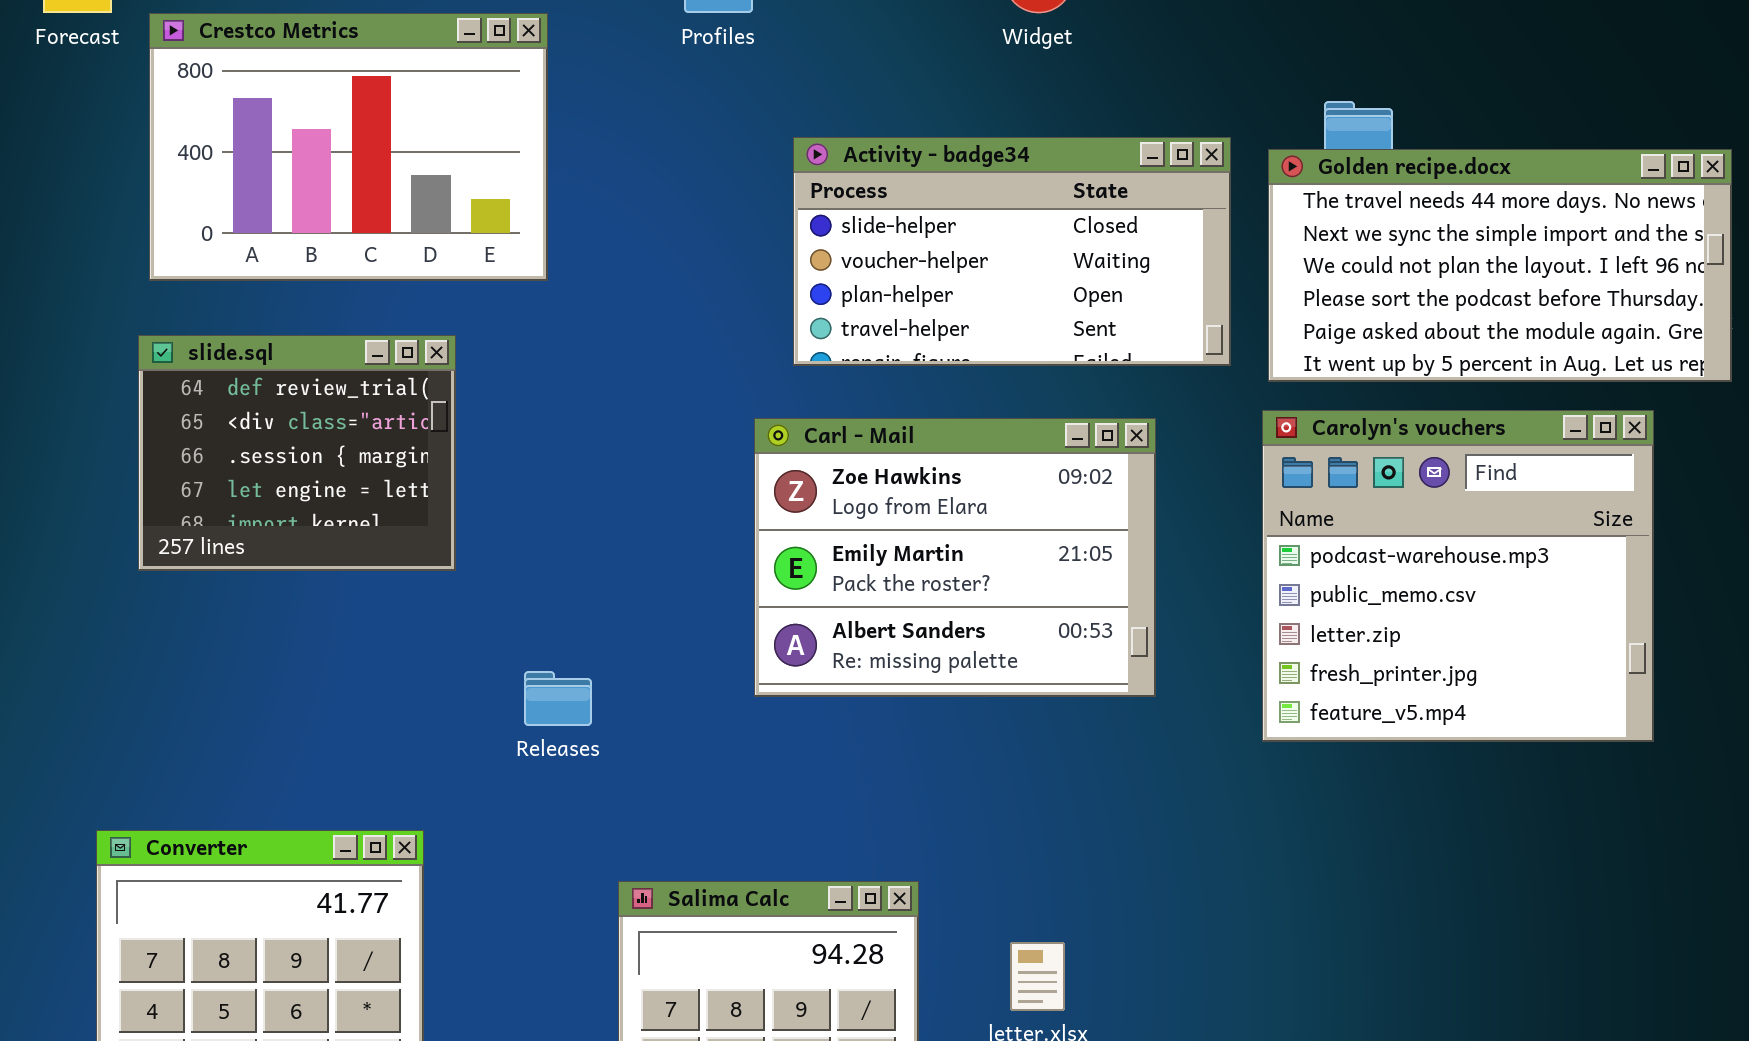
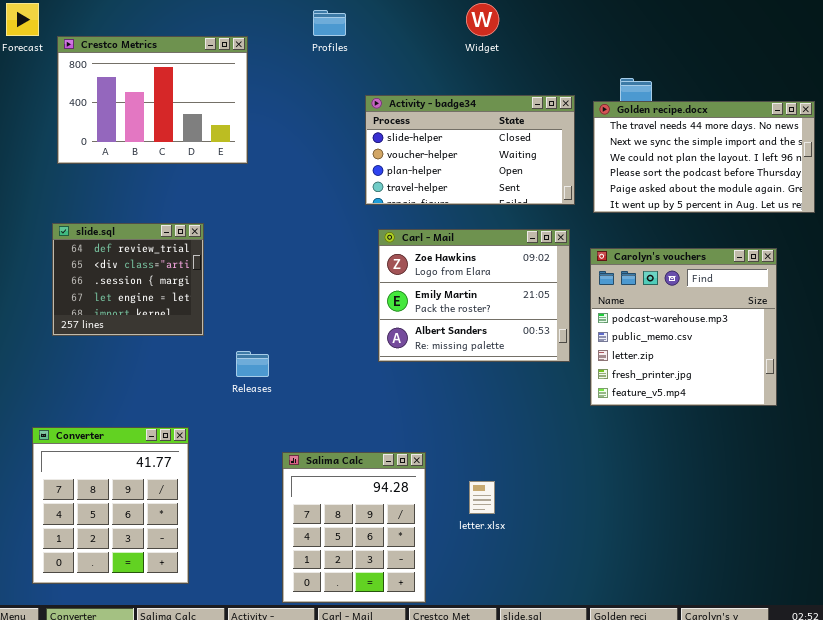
slide.sql: [138,335,456,571] -> [52,223,204,336], moved
Carolyn's vouchers: [1262,410,1654,742] -> [590,248,777,406], moved
Carl - Mail: [754,418,1156,697] -> [378,229,570,362], moved

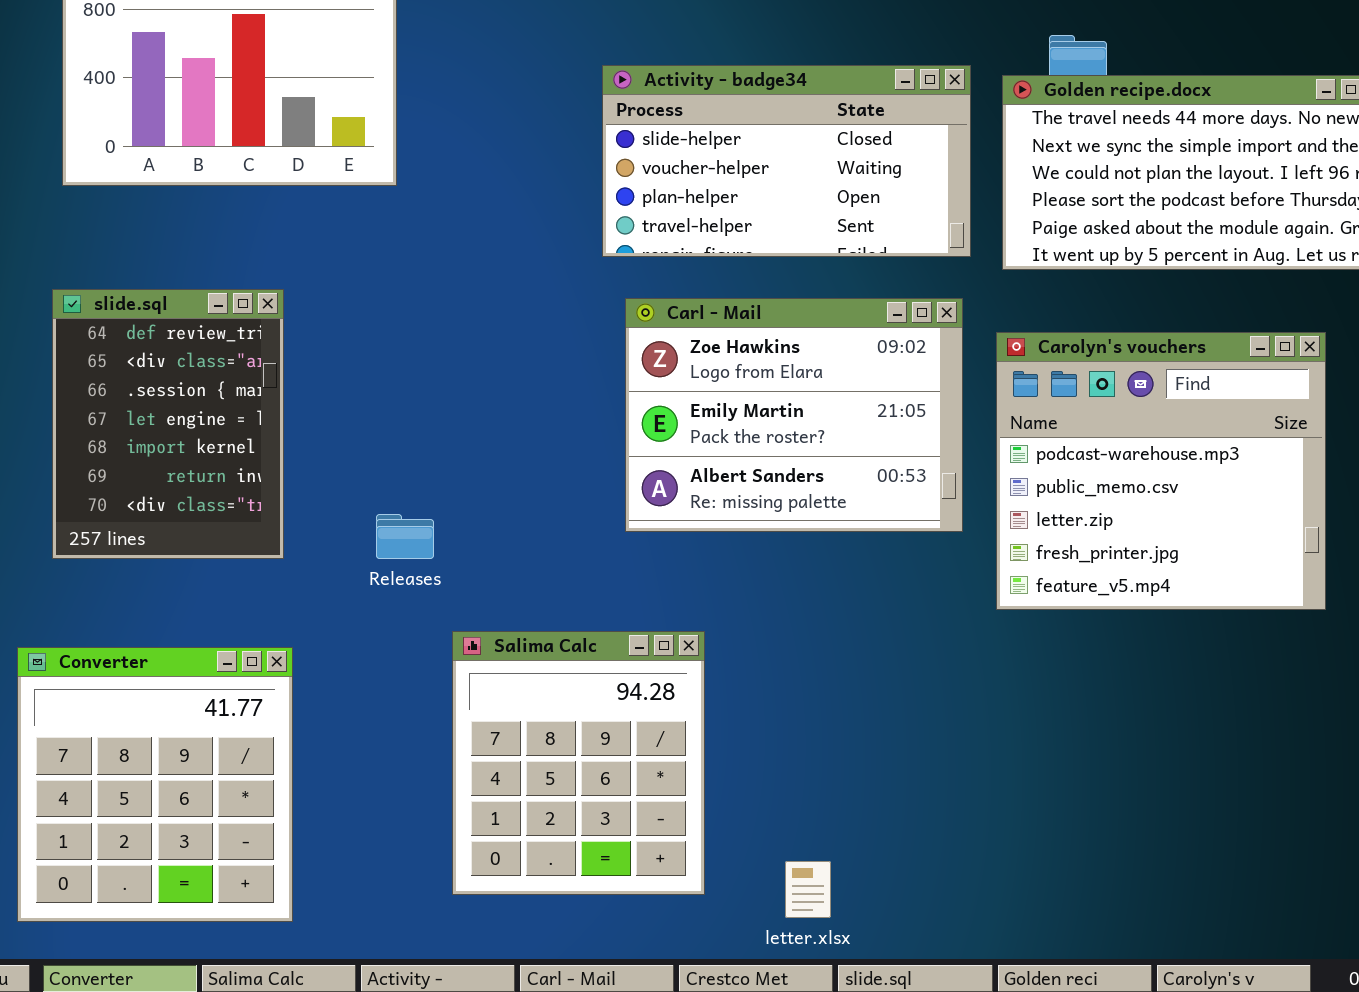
slide.sql: [52,223,204,336] -> [52,289,284,559], resized
Salima Calc: [282,452,426,603] -> [452,631,705,895], moved
letter.xlsx: [469,481,495,514] -> [785,861,831,918], moved

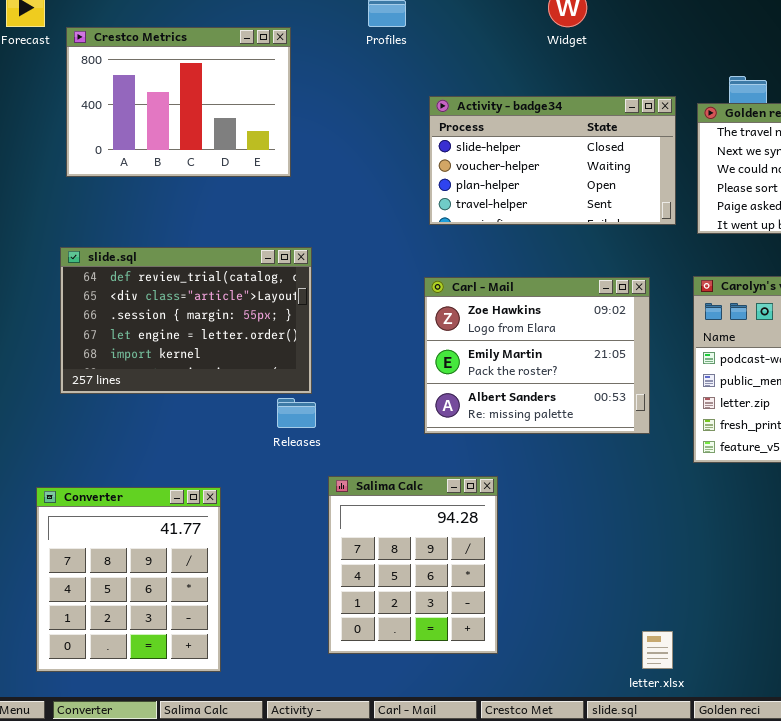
slide.sql: [52,289,284,559] -> [60,247,312,394], resized
Carl - Mail: [625,298,963,532] -> [424,277,650,434], moved
letter.xlsx: [785,861,831,918] -> [642,631,673,669], moved

